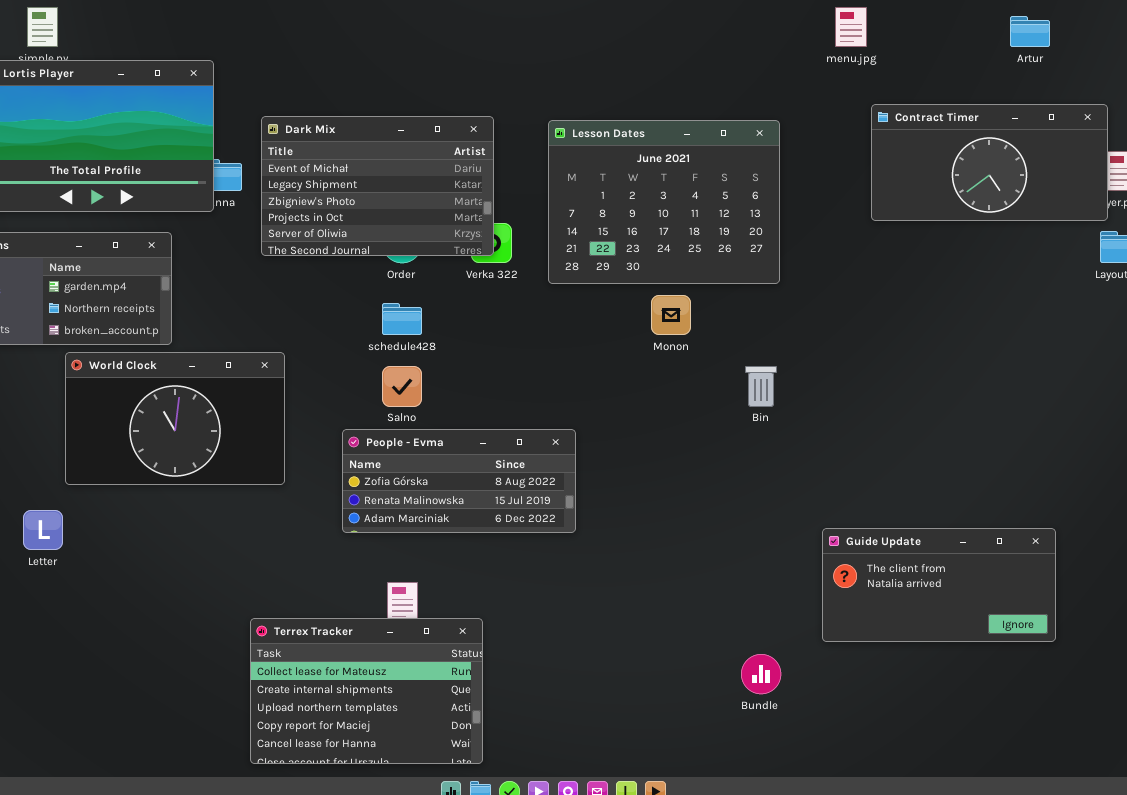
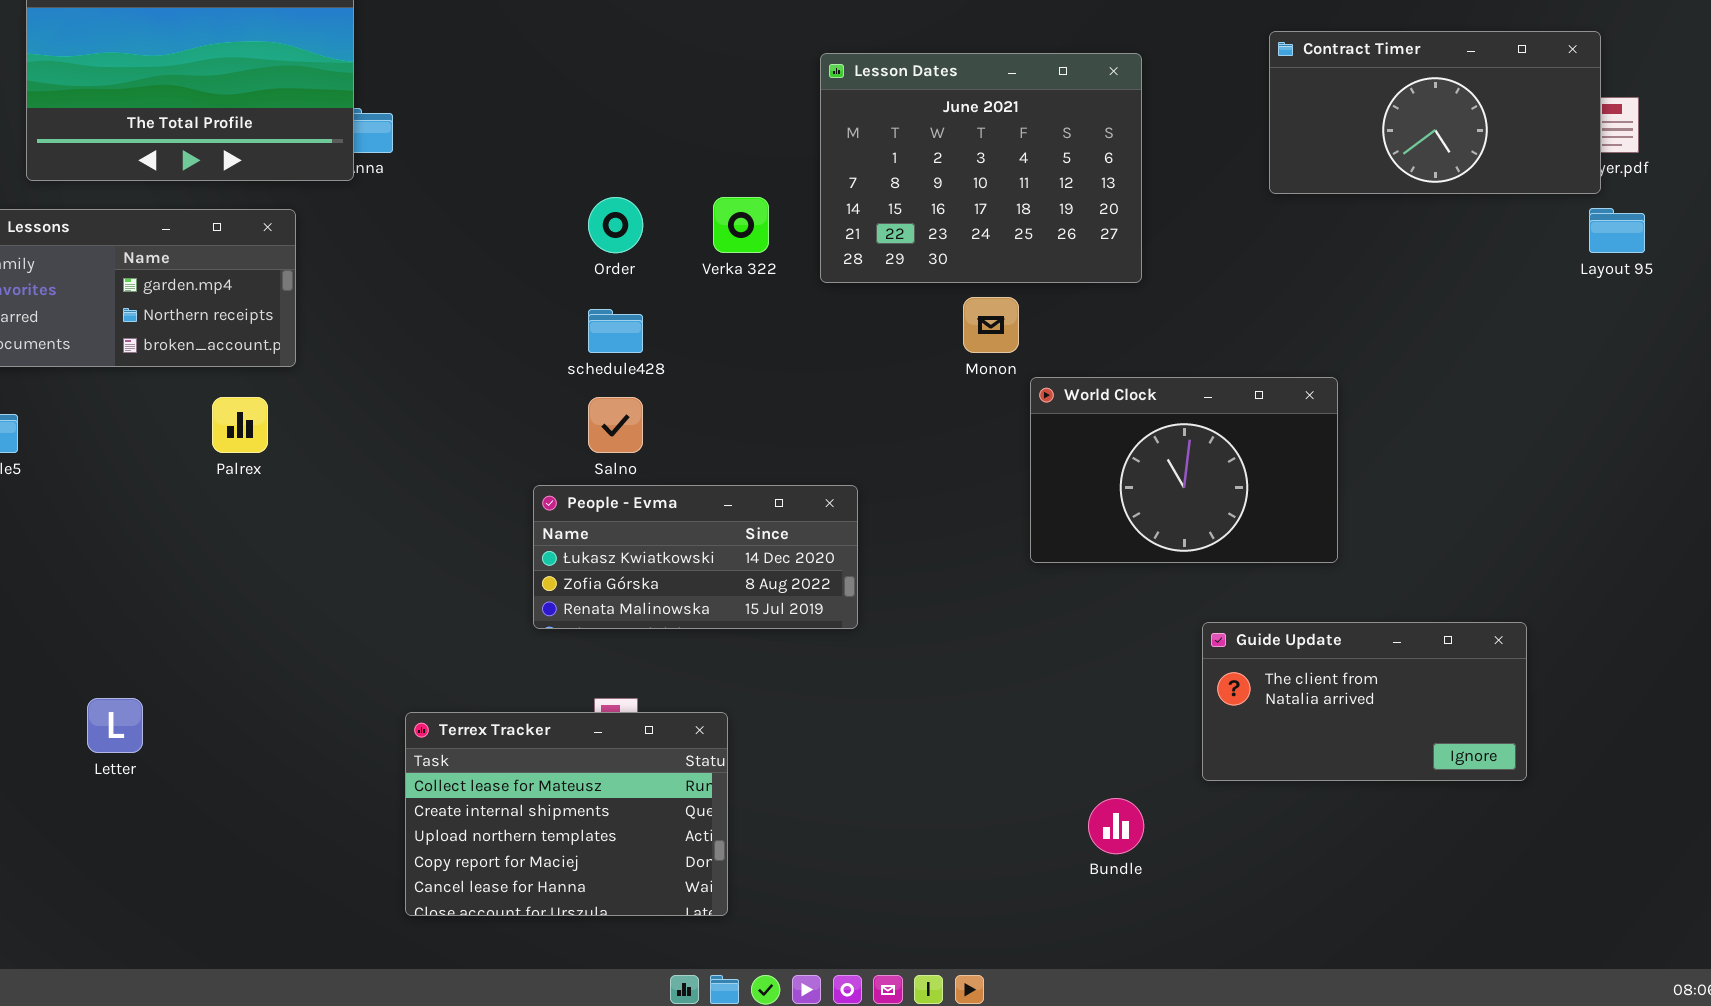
Dark Mix: [261,116,494,256] -> none, closed
World Clock: [65,352,285,485] -> [1030,377,1338,563], moved
People - Evma: [342,429,576,533] -> [533,485,858,629], scrolled up 1 row
Letter: [23,510,63,550] -> [87,698,143,753], moved
Terrex Tracker: [250,618,483,764] -> [405,712,728,916], moved

